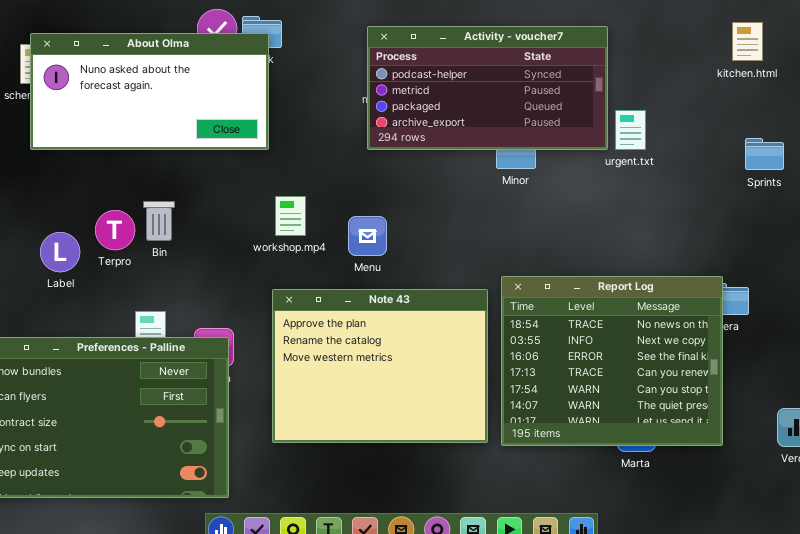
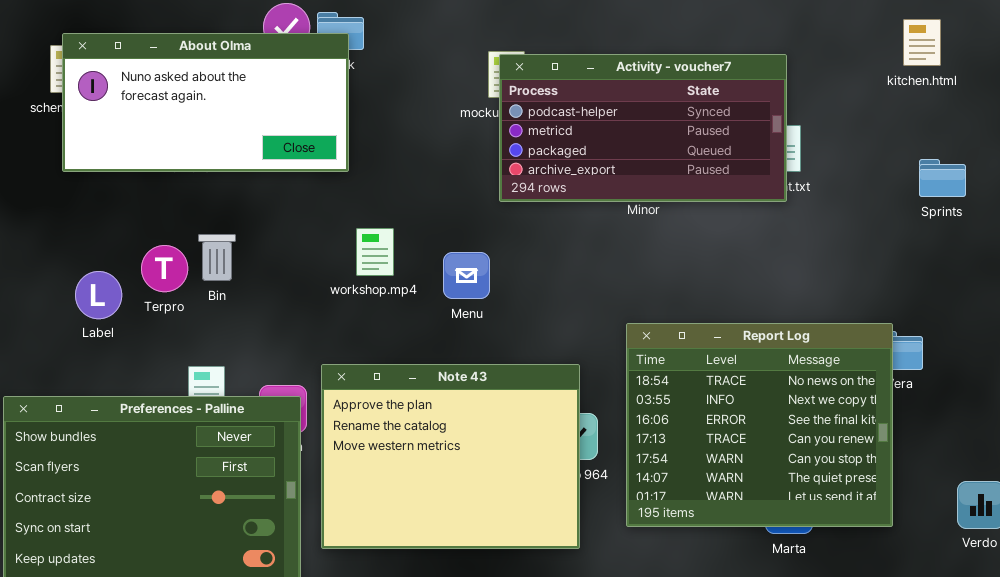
Activity - voucher7: [367,26,608,150] -> [499,54,787,202], moved
Note 43: [272,289,488,443] -> [321,364,580,549], moved

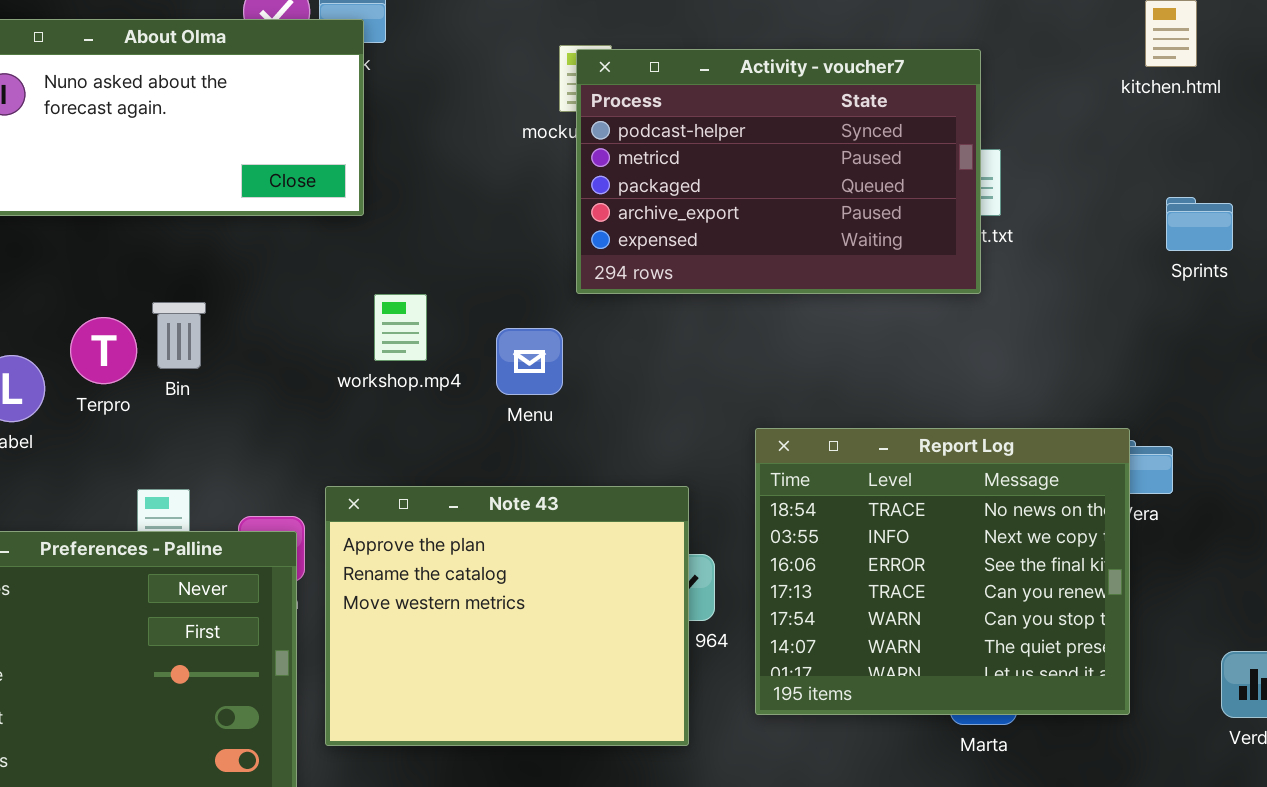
Activity - voucher7: [499,54,787,202] -> [576,49,981,294], resized

